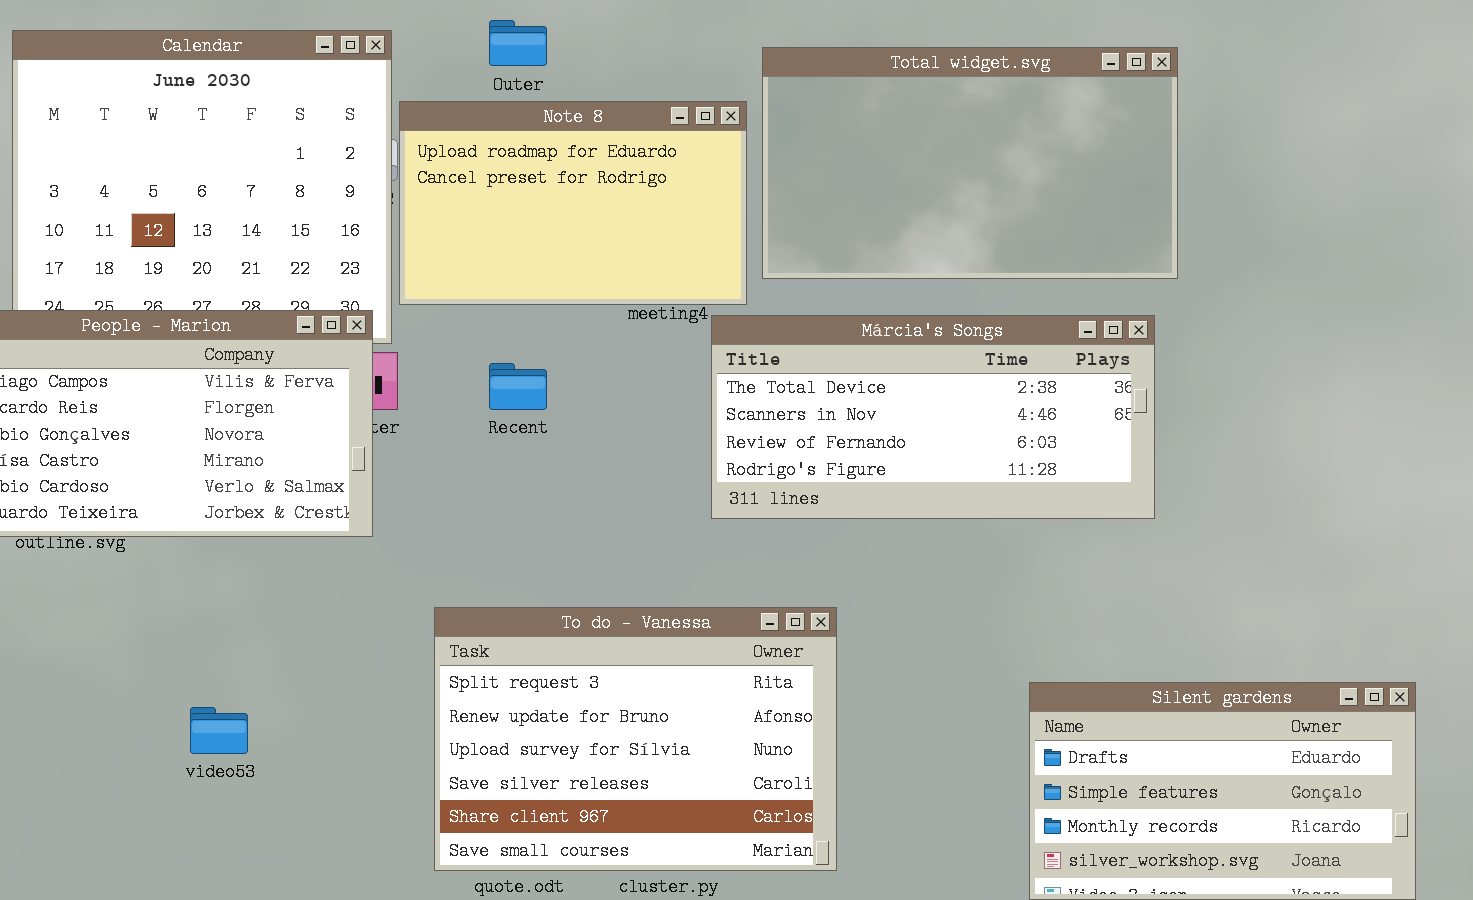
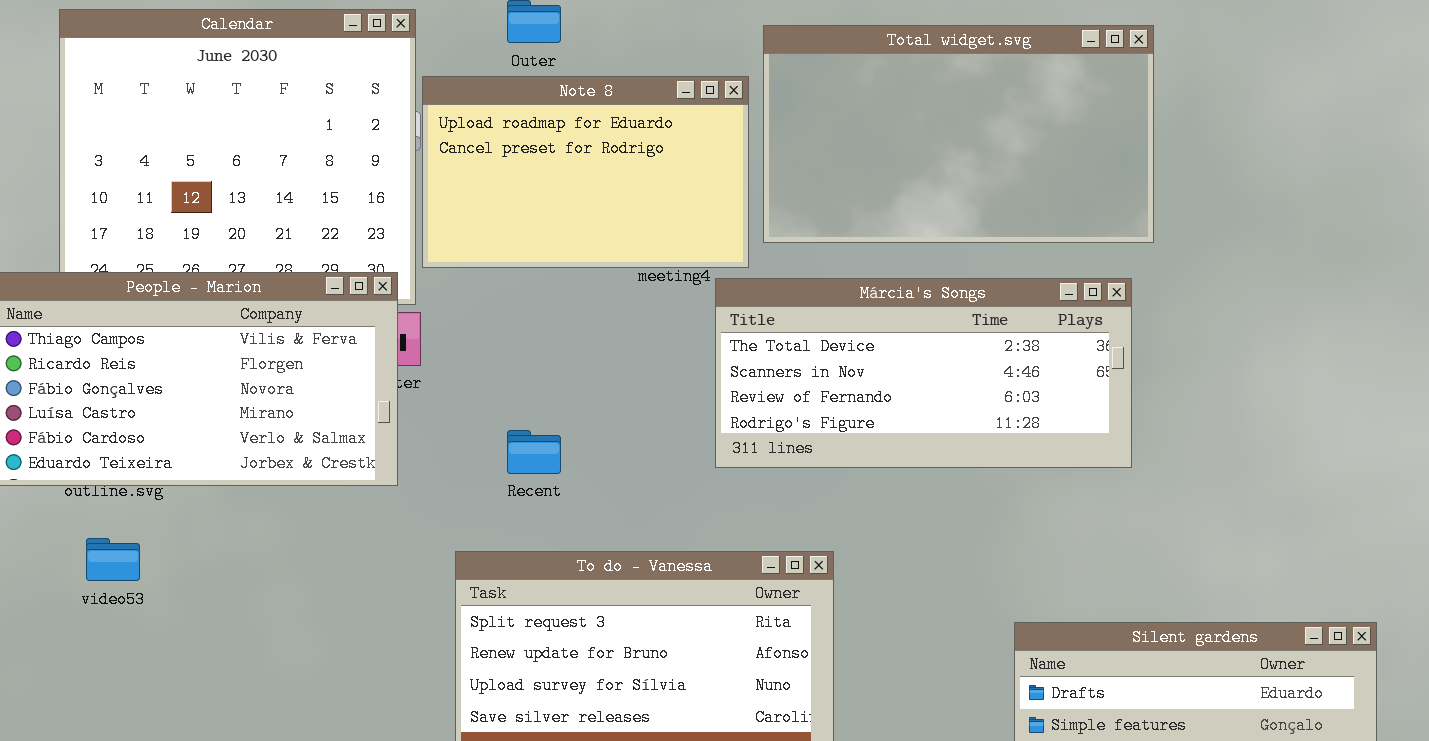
Recent: [489,363,547,410] -> [507,430,561,474], moved
video53: [190,707,248,754] -> [86,538,140,581], moved

